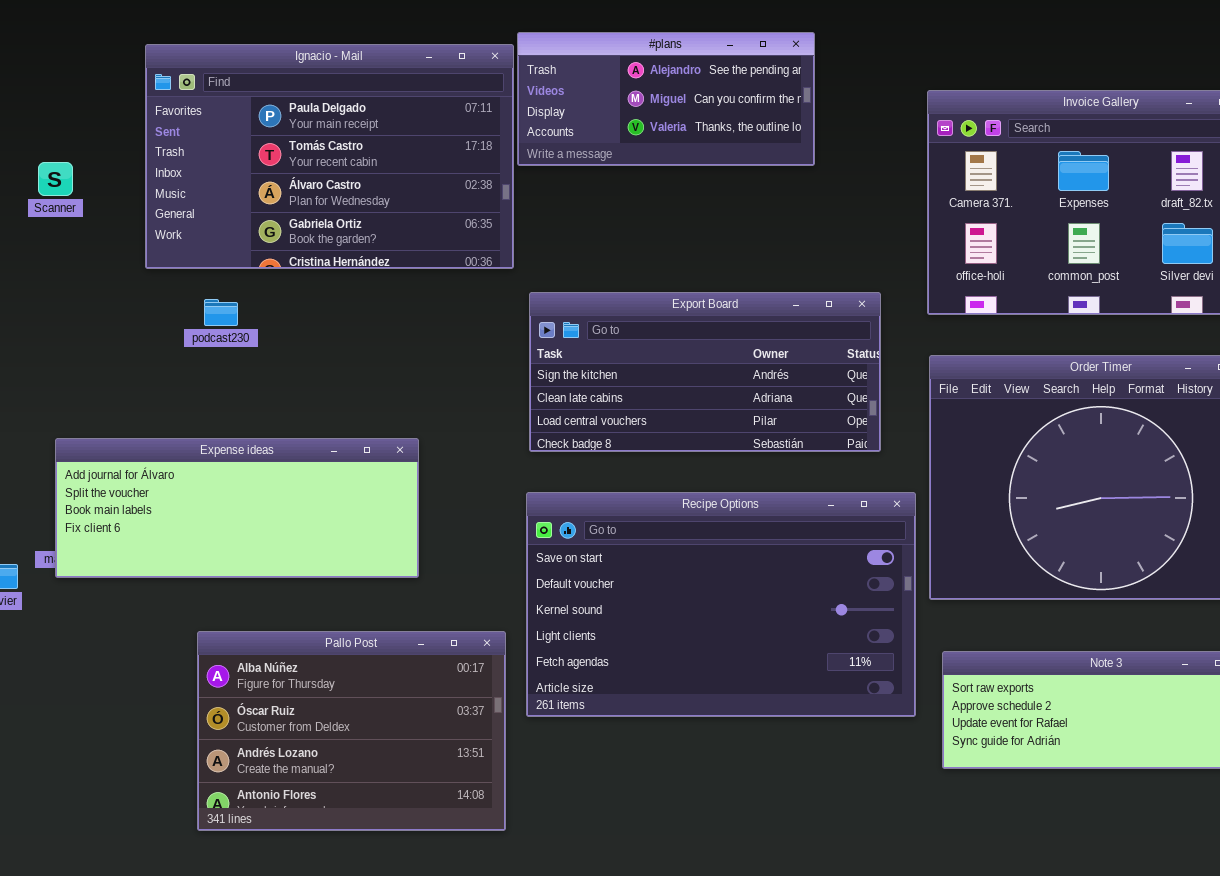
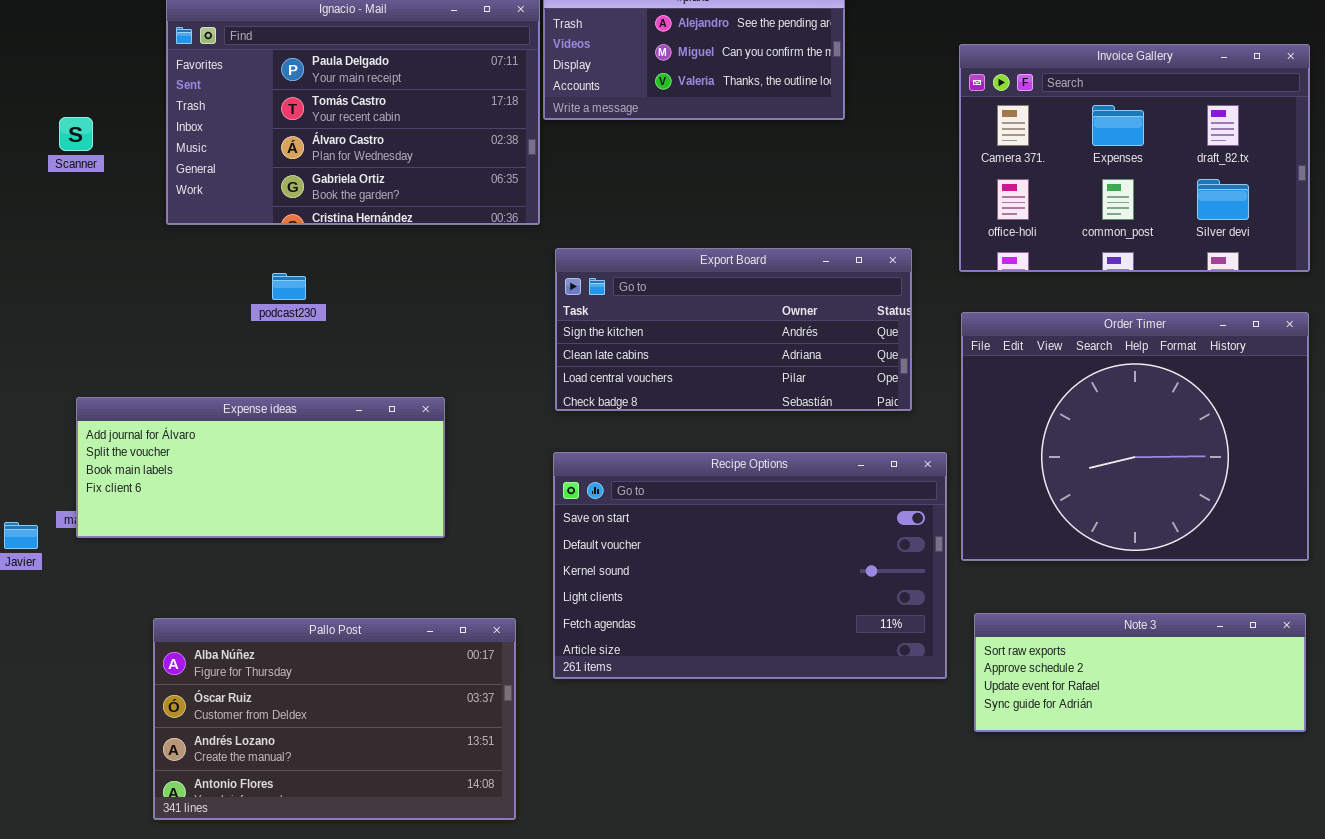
podcast230: [204,299,238,326] -> [272,273,306,300], moved
Pallo Post: [197,631,506,831] -> [153,618,516,820], moved, resized

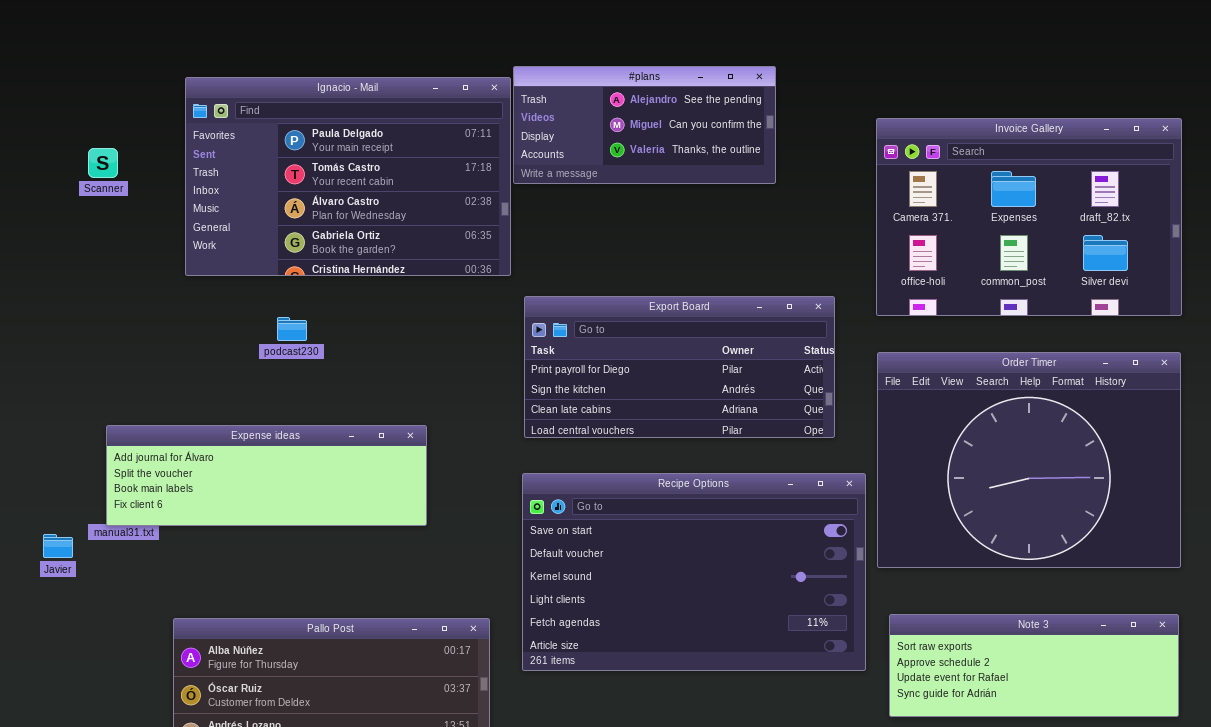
Scanner: [59,117,93,151] -> [88,148,118,178], moved
Export Board: [555,248,912,411] -> [524,296,835,438], scrolled up 1 row
Expense ideas: [76,397,445,538] -> [106,425,427,526], resized

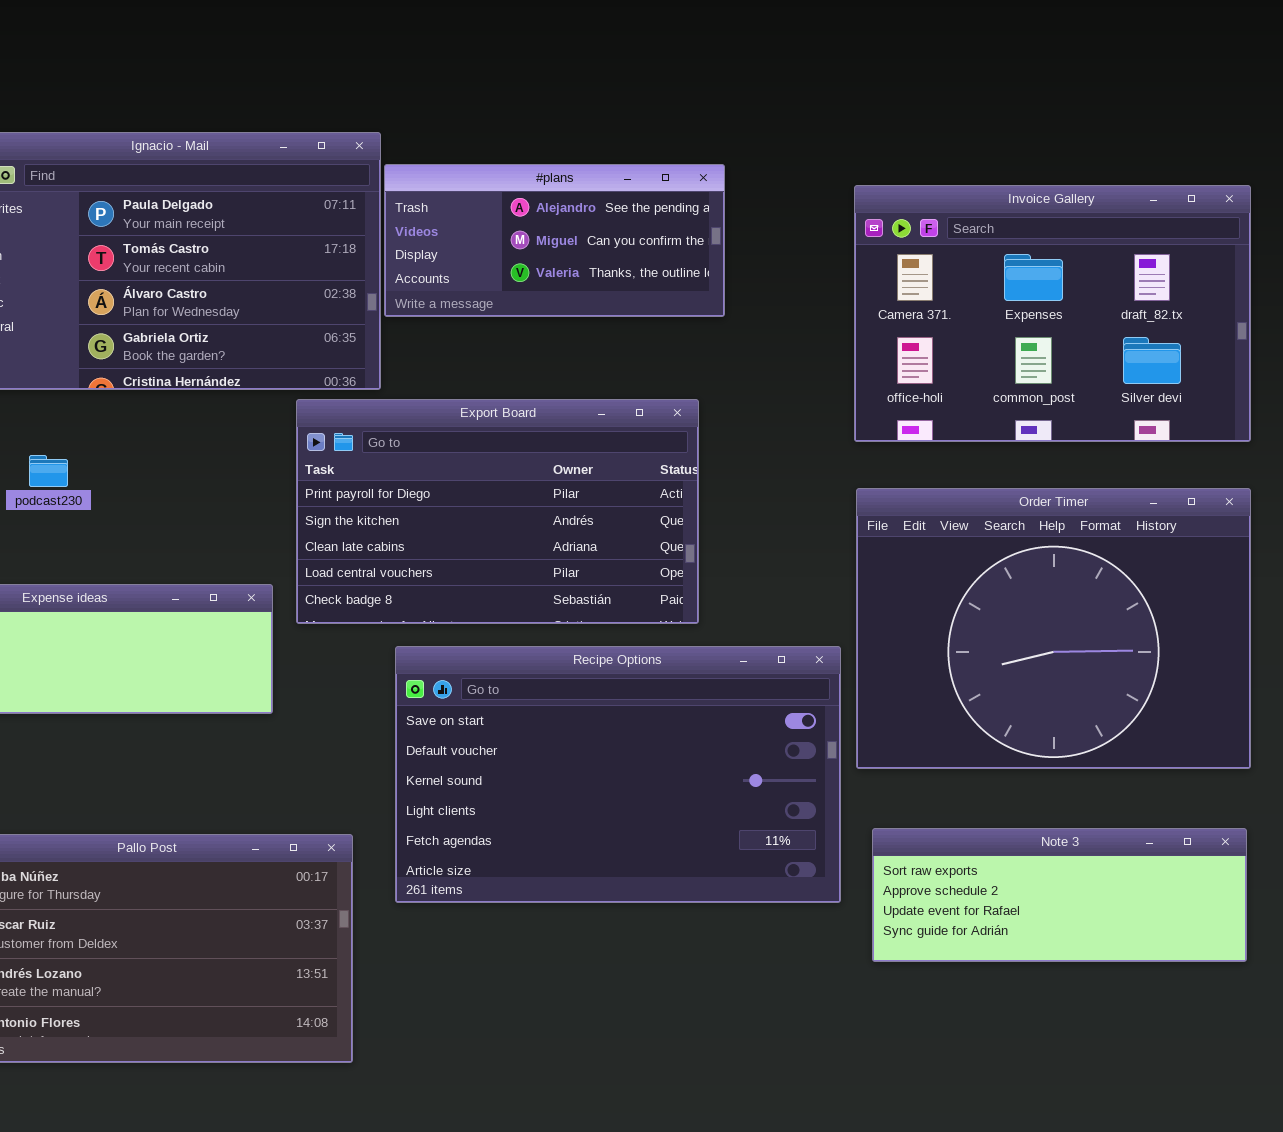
#plans: [513,66,776,184] -> [384,164,725,317], moved
Export Board: [524,296,835,438] -> [296,399,699,624], moved, resized
podcast230: [277,317,307,341] -> [29,455,68,487], moved

